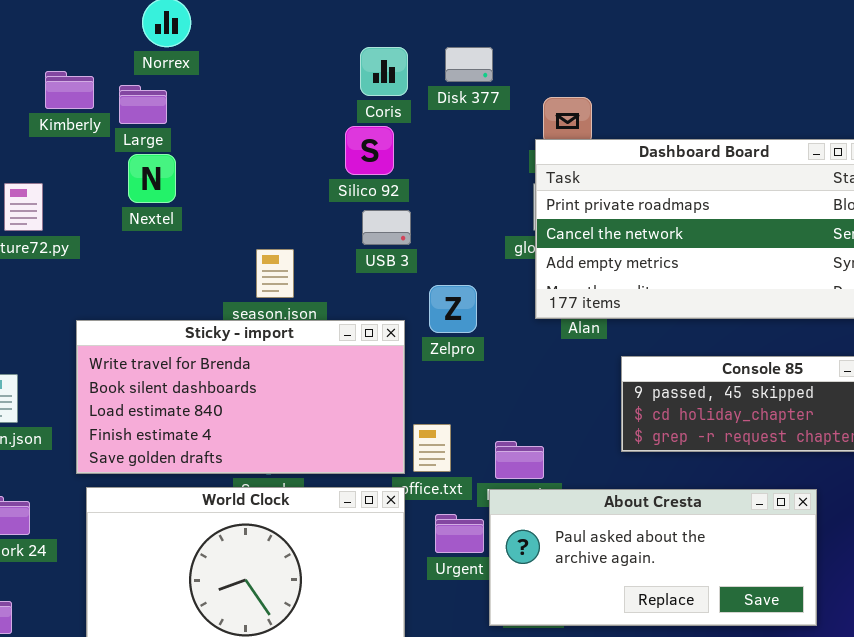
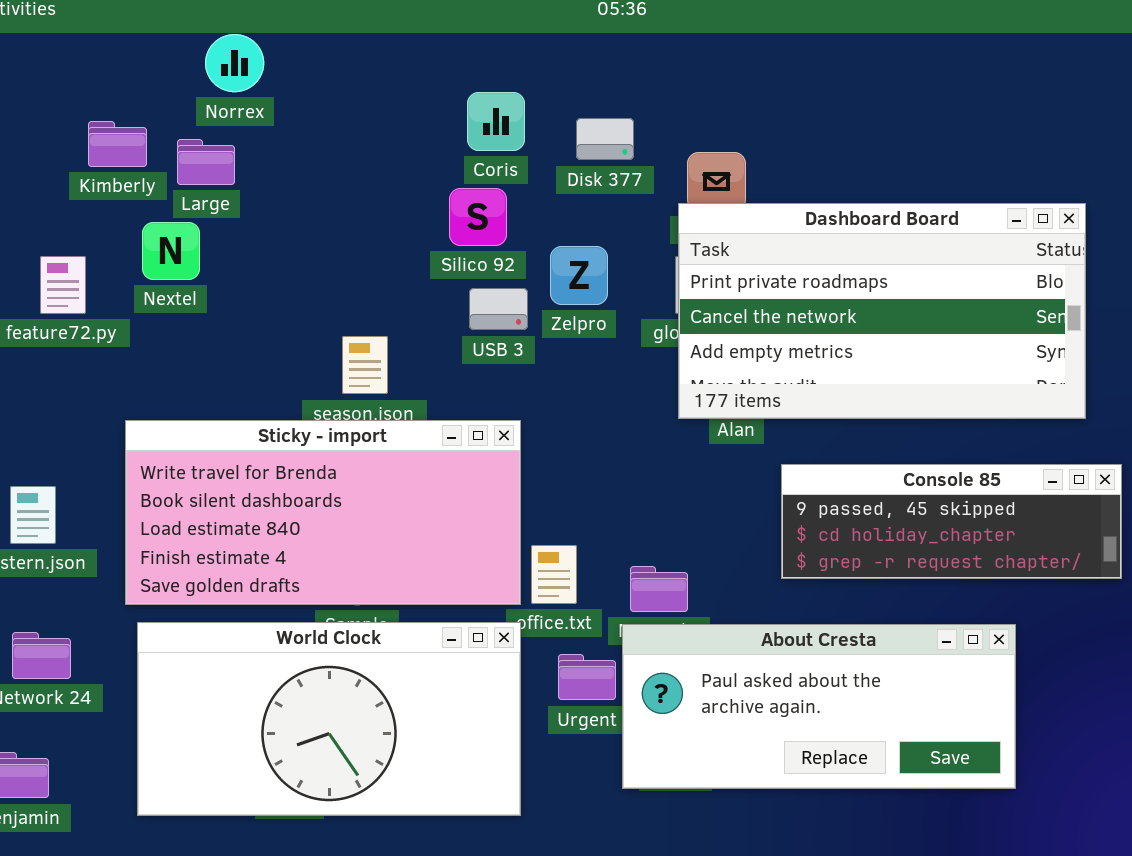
Disk 377: [445,47,493,82] -> [576,118,634,160], moved
Nextel: [128,154,176,203] -> [142,222,200,280], moved
Zelpro: [429,285,477,333] -> [550,246,608,305], moved

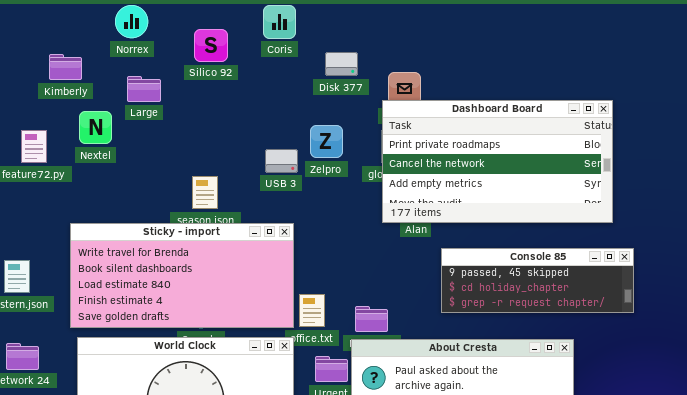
Coris: [467,92,525,151] -> [263,5,296,39], moved
Large: [177,139,235,185] -> [127,76,161,102], moved
Silico 92: [449,188,507,246] -> [194,29,228,62], moved

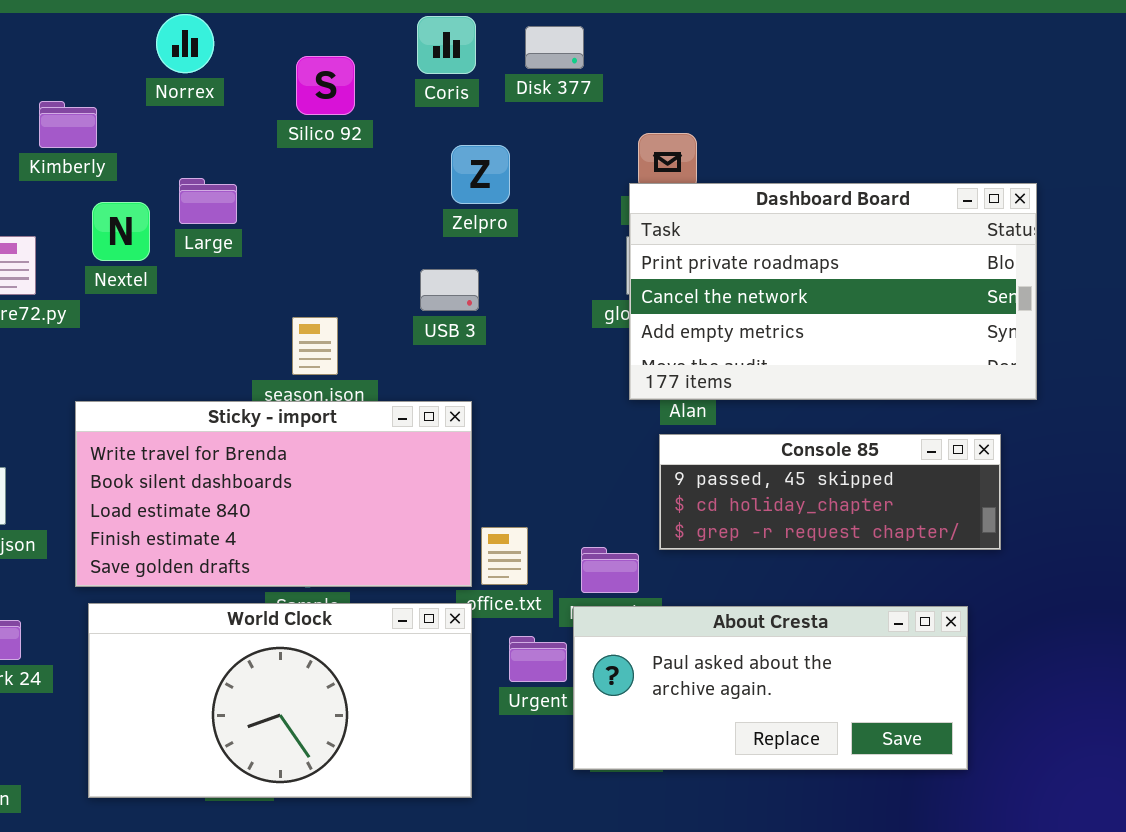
Disk 377: [325,52,358,76] -> [525,26,584,69], moved
Large: [127,76,161,102] -> [179,178,237,224], moved
Zelpro: [310,125,343,158] -> [451,145,510,204], moved
Console 85: [441,248,634,313] -> [659,434,1001,550], moved

